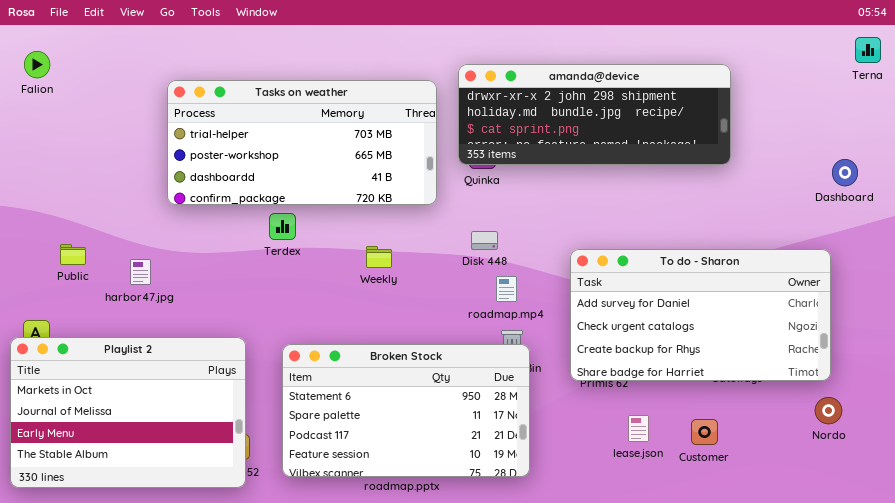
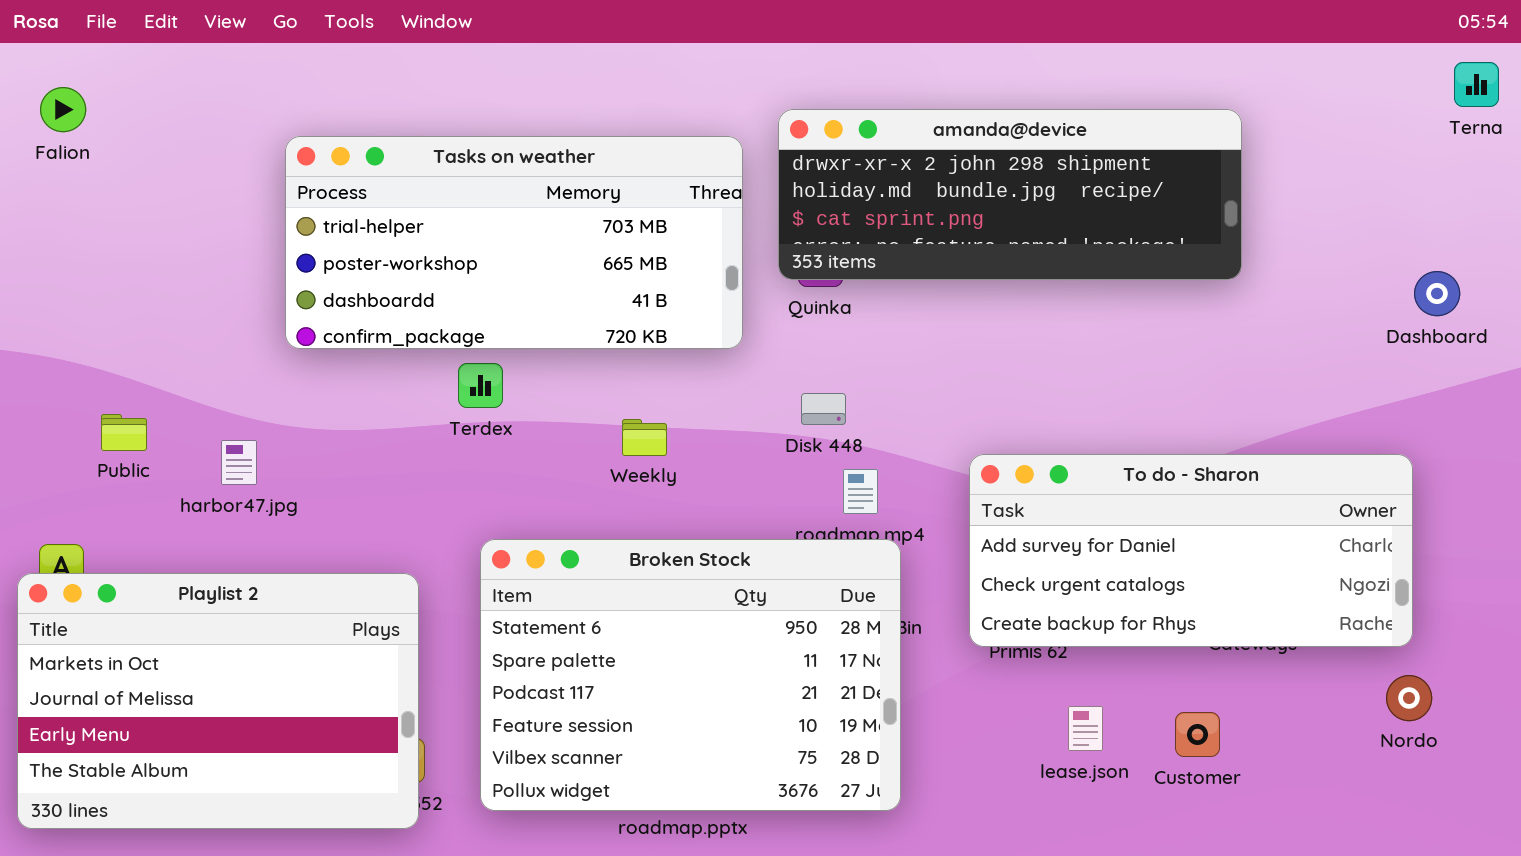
To do - Sharon: [570,249,831,381] -> [969,454,1413,647], resized
Broken Stock: [282,344,530,477] -> [480,539,901,811], resized

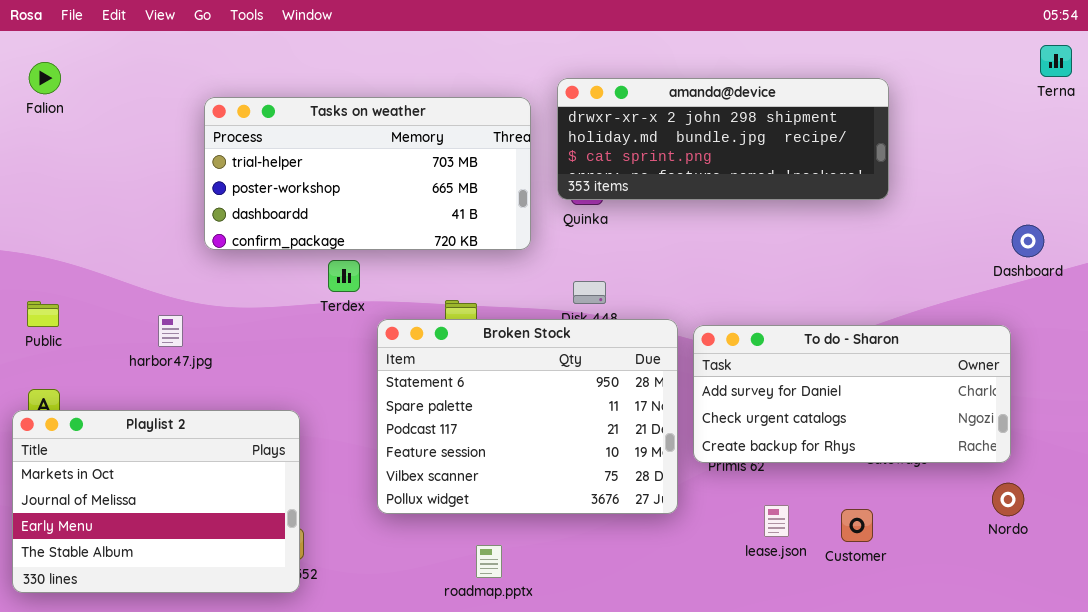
Dashboard: [1414,271,1460,316] -> [1012,225,1044,257], moved
Public: [101,414,147,451] -> [27,301,59,327], moved
Broken Stock: [480,539,901,811] -> [377,319,678,514], moved

